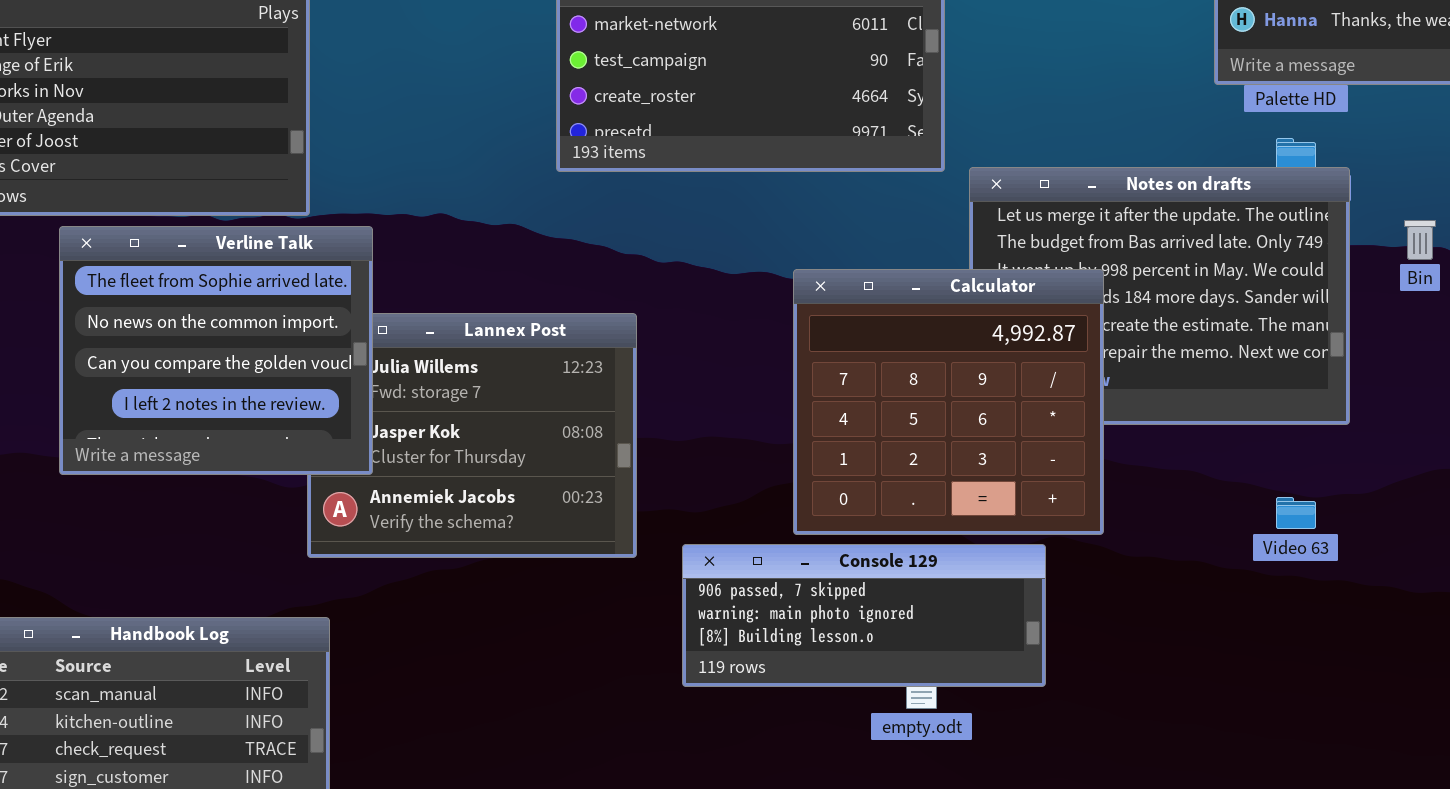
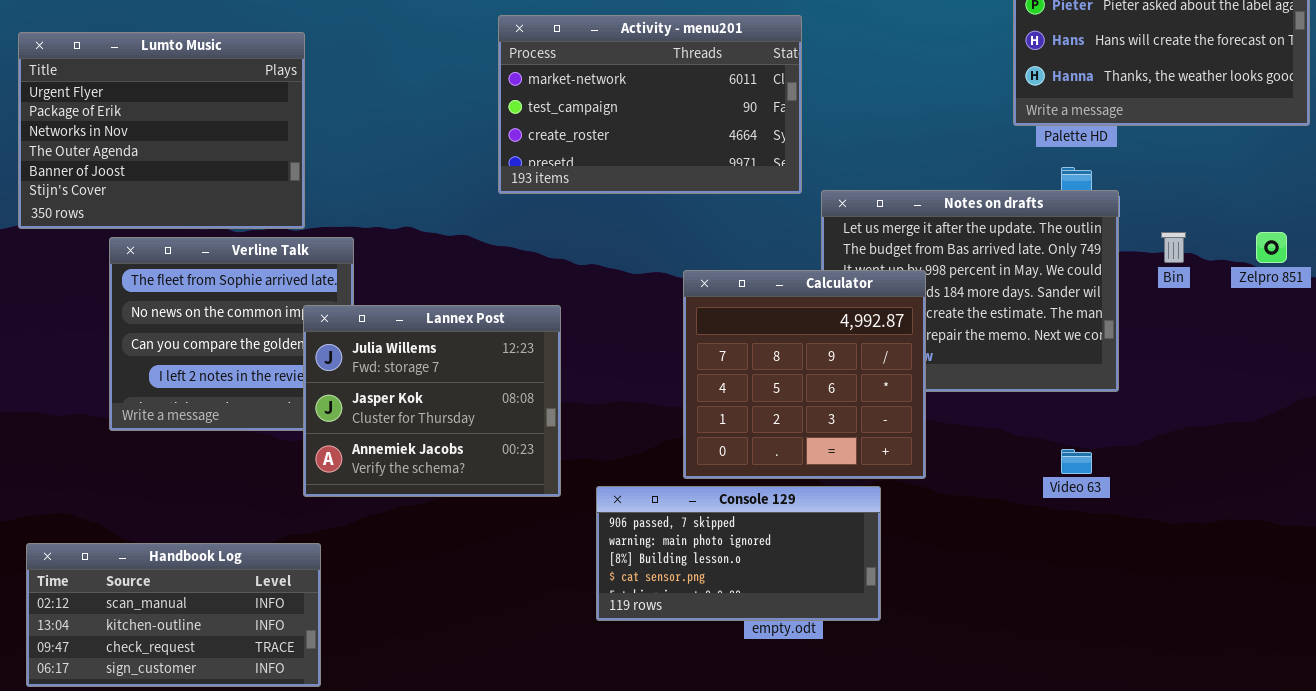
Lannex Post: [307,313,637,558] -> [303,305,561,497], raised
Console 129: [682,544,1046,687] -> [596,486,881,621], resized

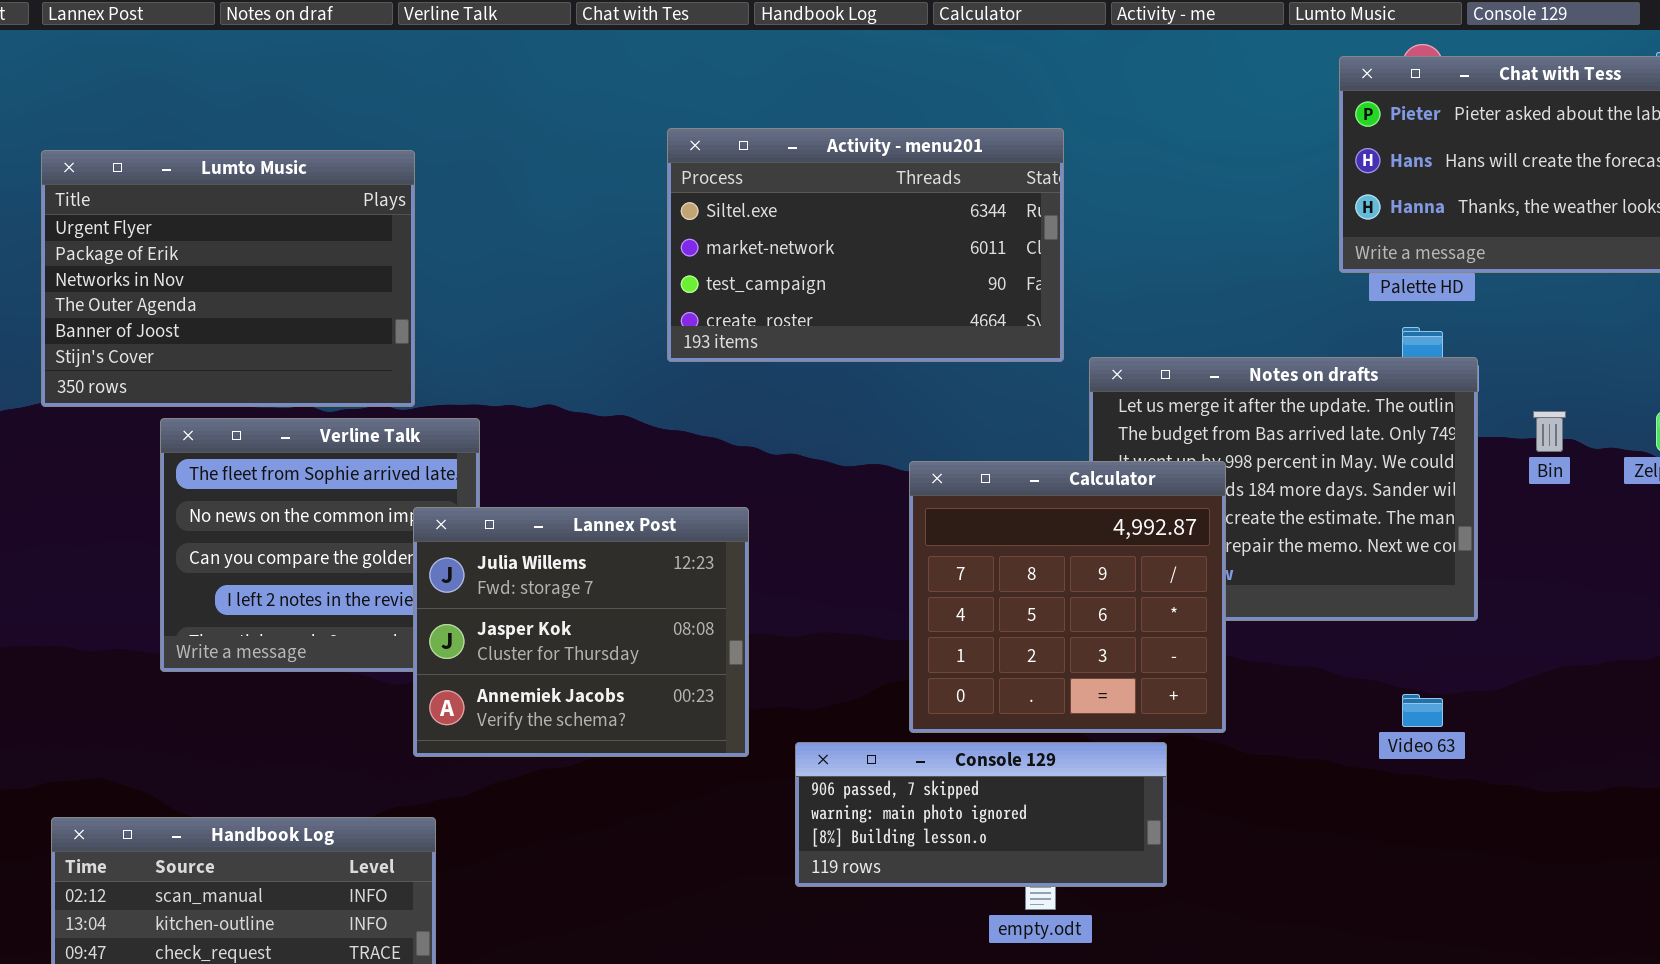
Activity - menu201: [498,15,802,194] -> [667,128,1064,362], scrolled up 1 row
Console 129: [596,486,881,621] -> [795,742,1167,887], resized

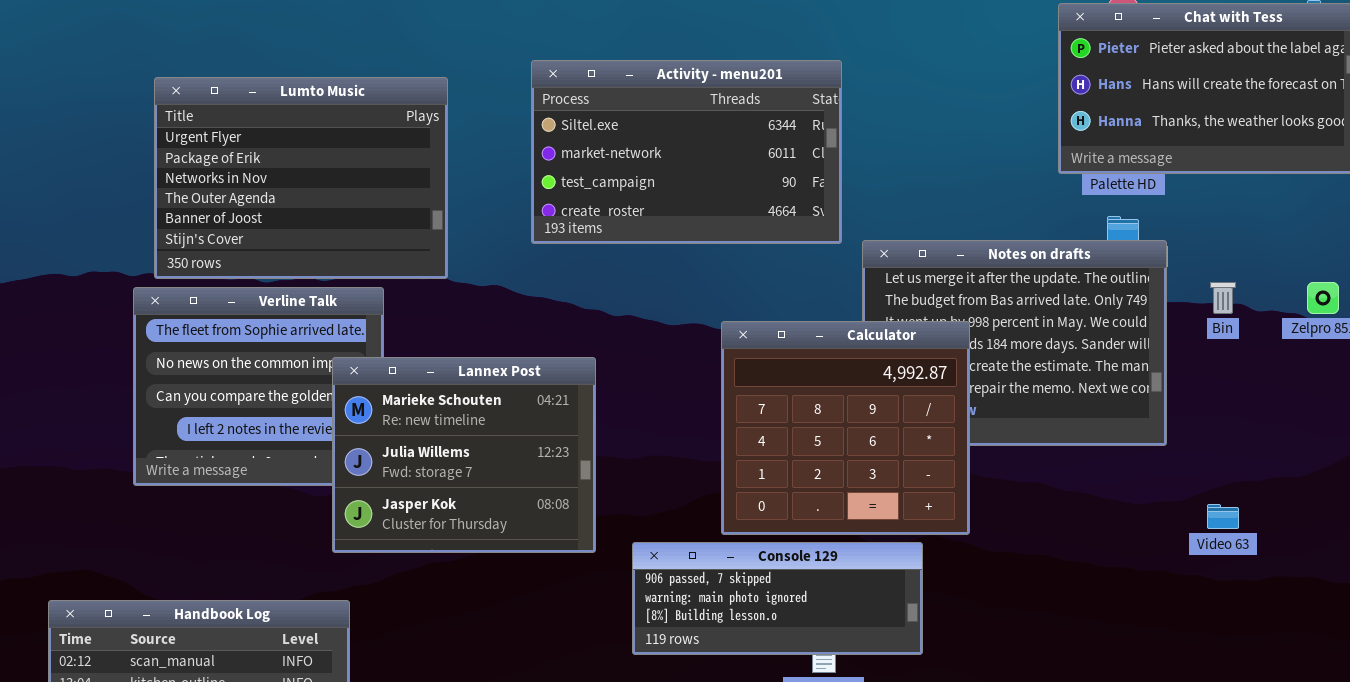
Lumto Music: [41,150,415,407] -> [154,77,448,279], moved
Lannex Post: [413,507,749,757] -> [332,357,596,553], scrolled up 1 row
Video 63: [1402,694,1443,727] -> [1207,504,1239,529], moved

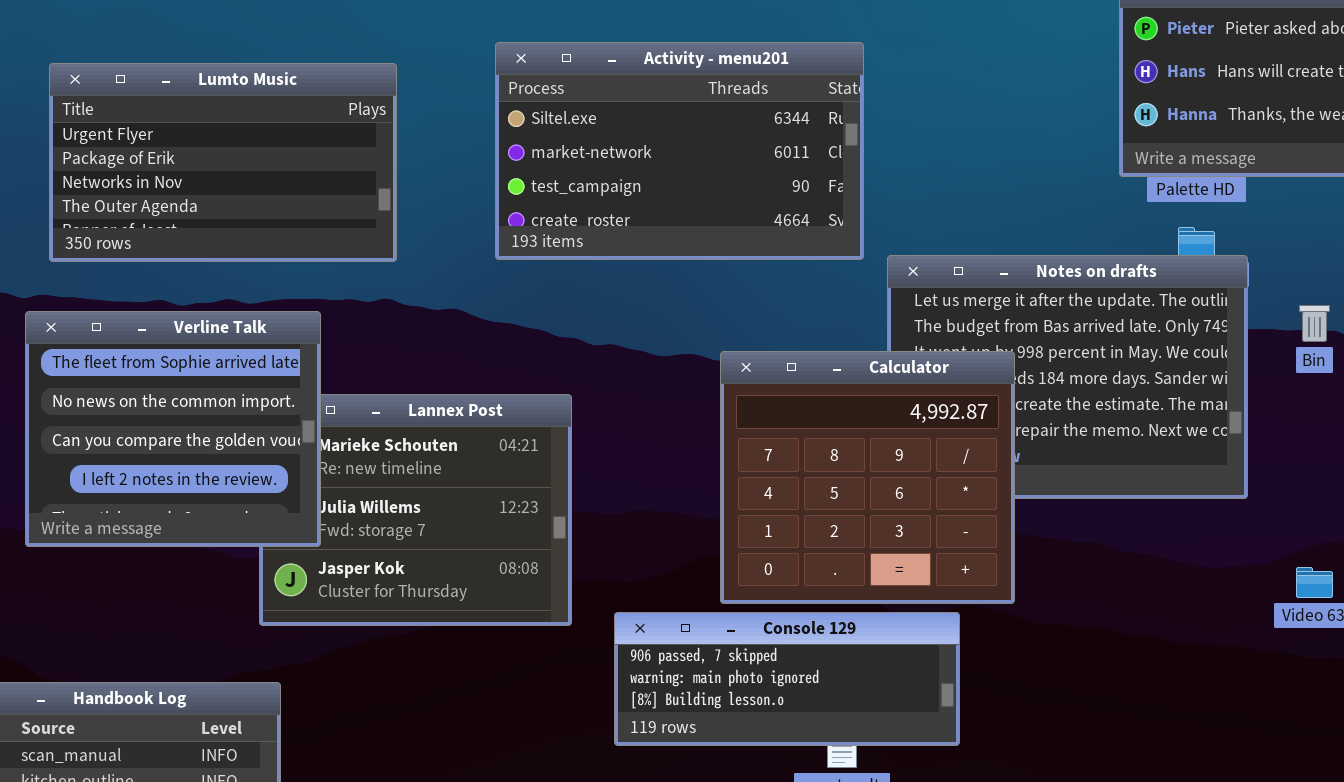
Lumto Music: [154,77,448,279] -> [49,63,397,262], resized
Verline Talk: [133,287,384,486] -> [25,311,321,547], raised

